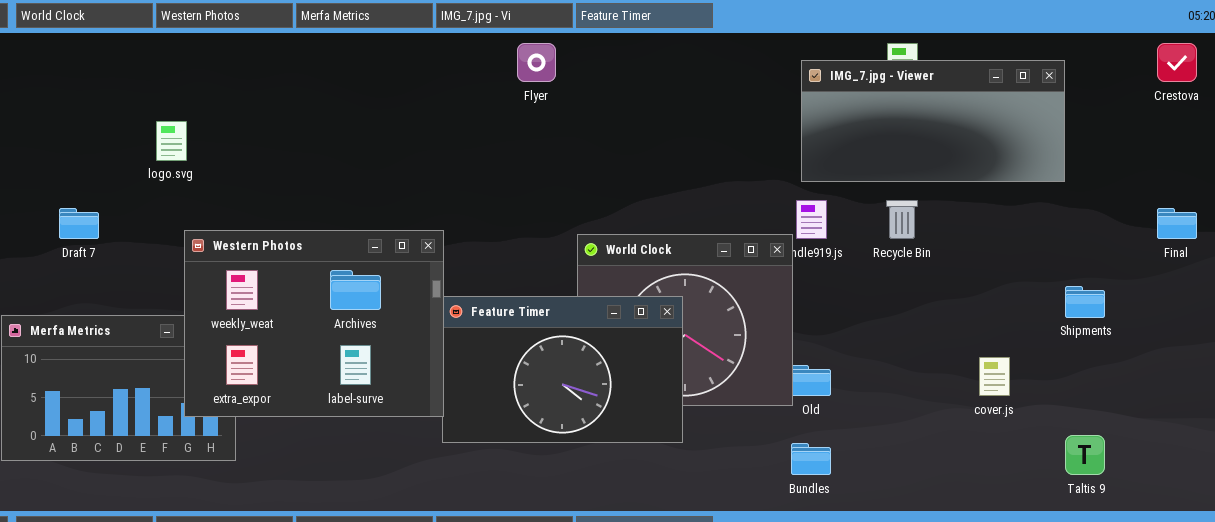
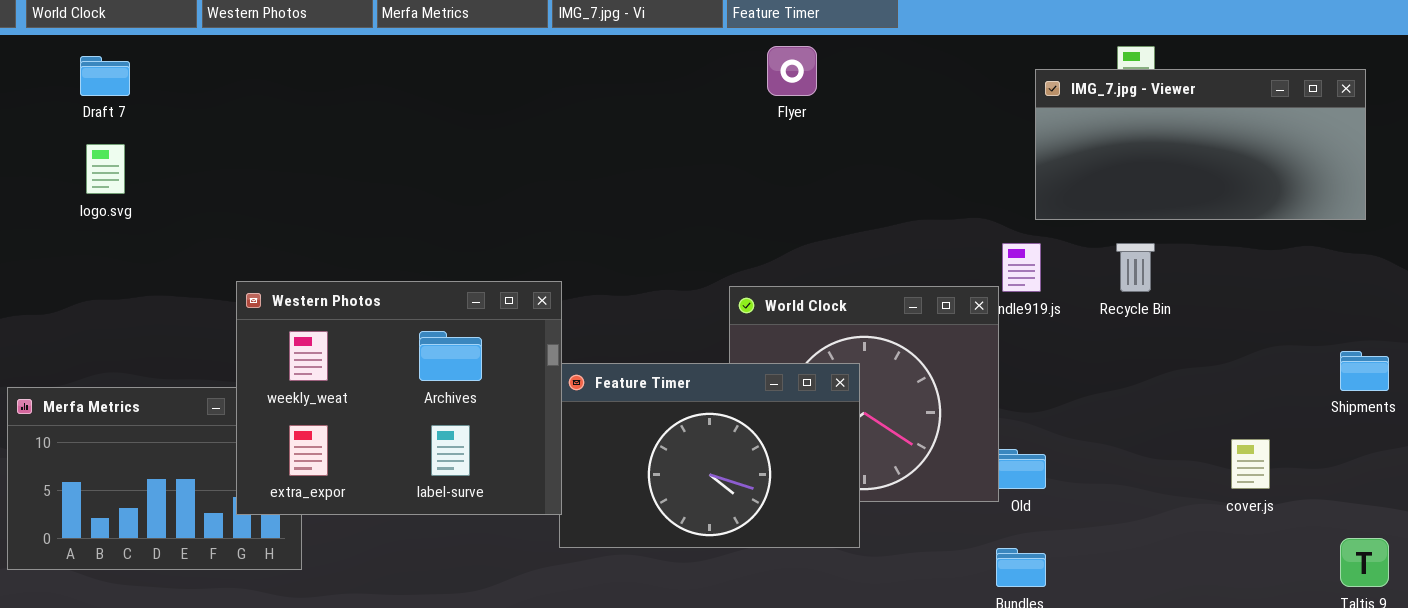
Flyer: [517,43,556,82] -> [767,46,817,96], moved
IMG_7.jpg - Viewer: [801,60,1065,182] -> [1035,69,1366,220], moved
logo.svg: [156,121,187,161] -> [86,144,125,194], moved
Draft 7: [59,208,99,239] -> [80,56,130,96], moved

